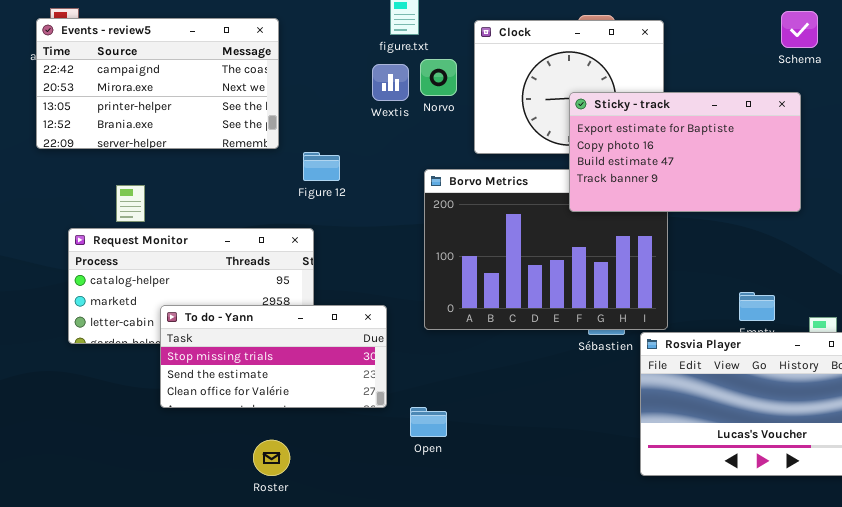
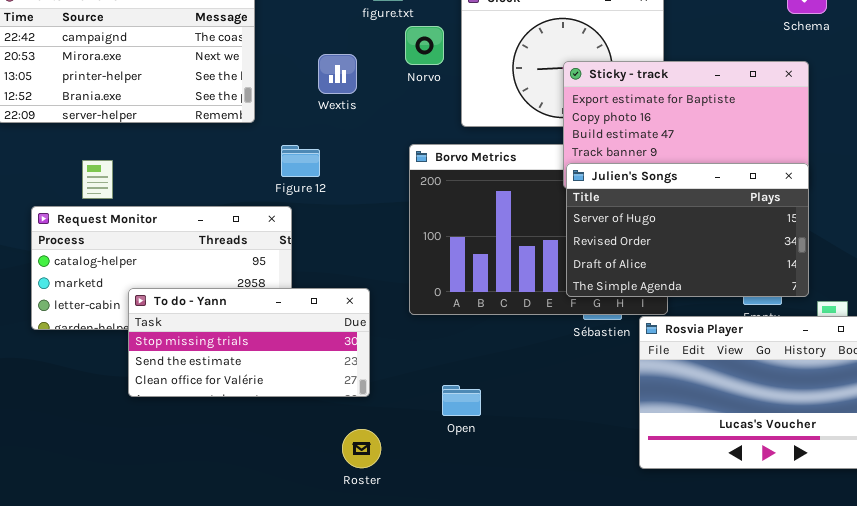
Wextis: [372,64,409,101] -> [318,54,357,94], moved
Figure 12: [303,152,340,181] -> [281,145,320,177], moved
Julien's Songs: none -> [566,163,809,297], opened
Open: [410,407,447,437] -> [442,385,481,416], moved
Roster: [253,440,290,476] -> [342,429,381,468], moved

